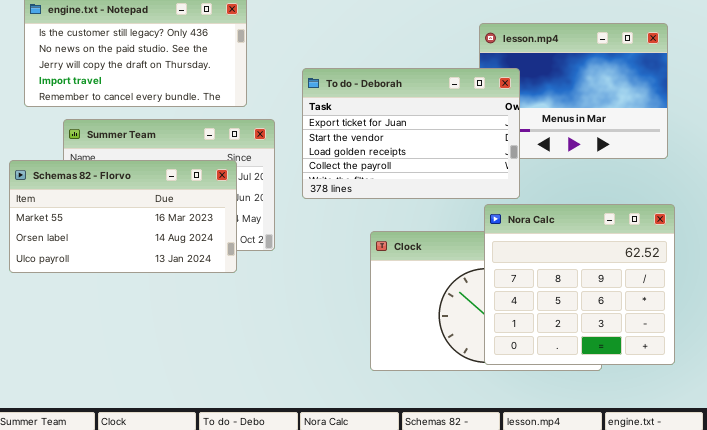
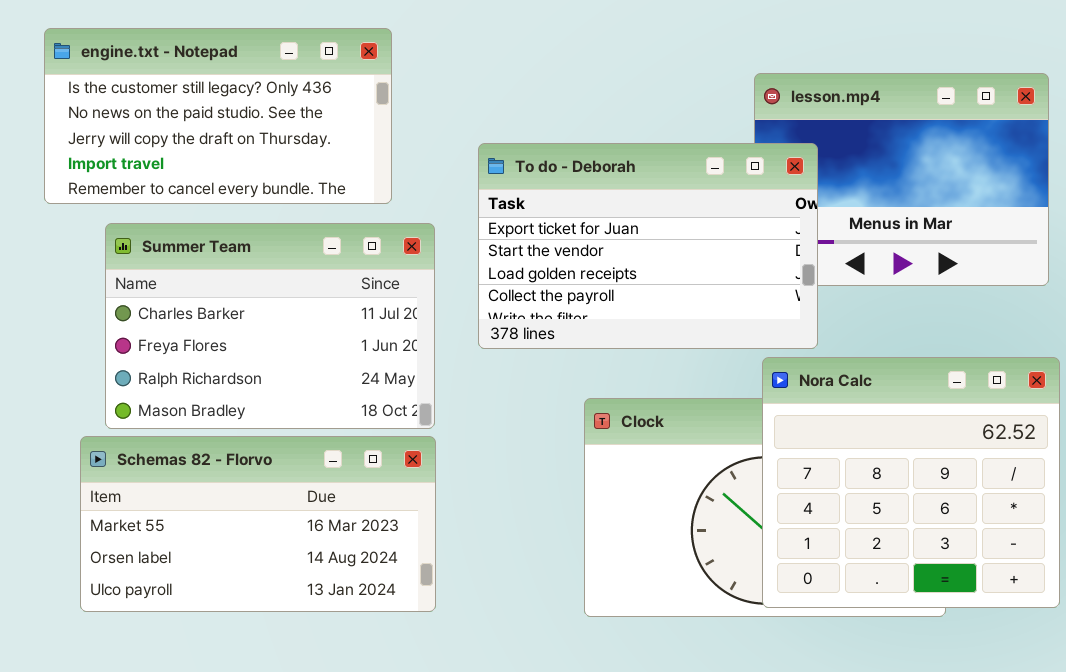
Schemas 82 - Florvo: [9,160,237,273] -> [80,436,436,612], moved

